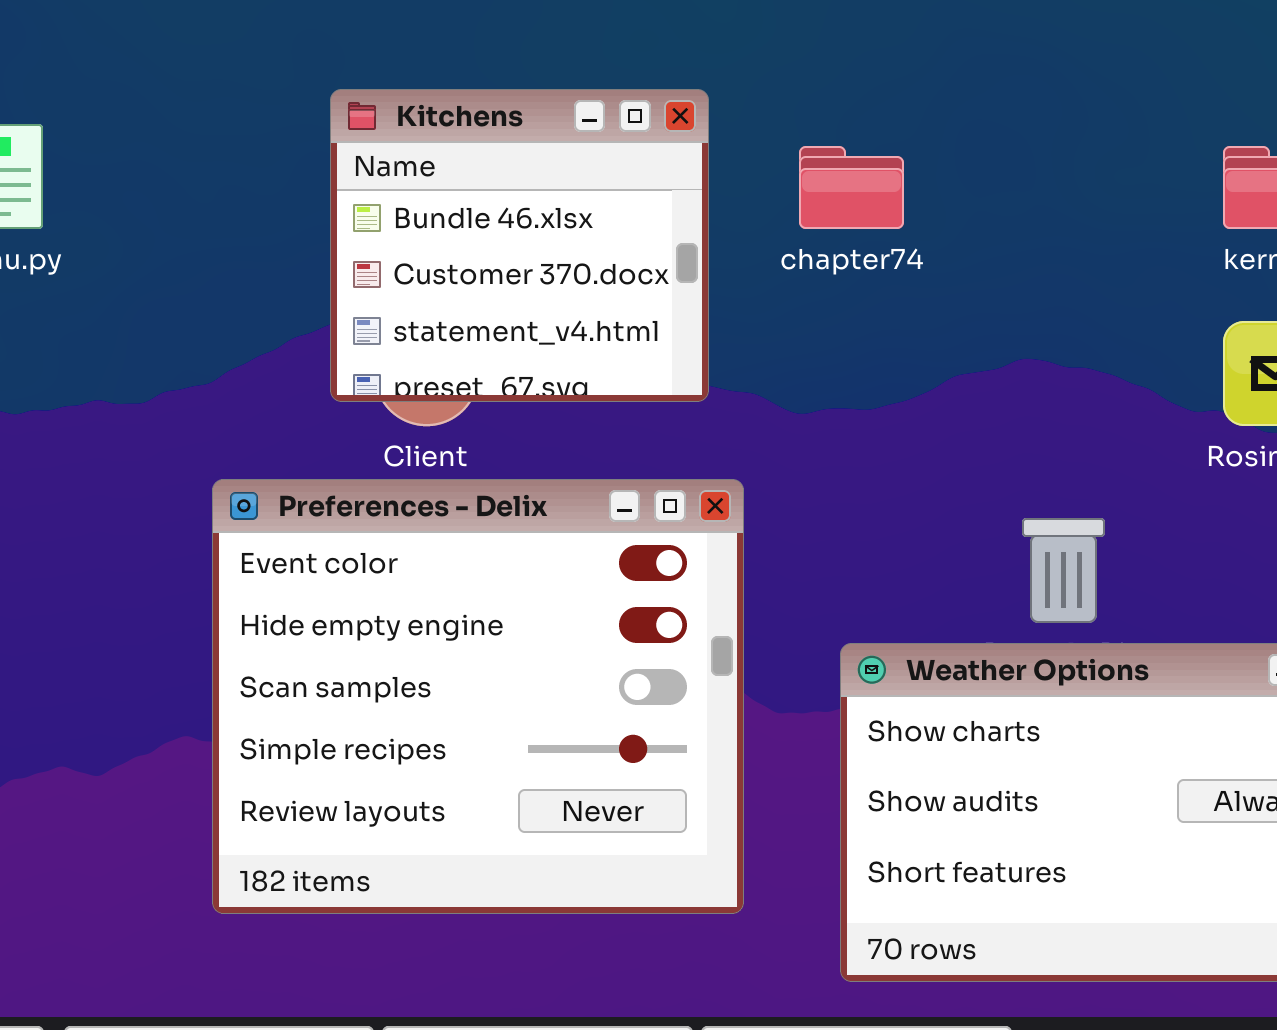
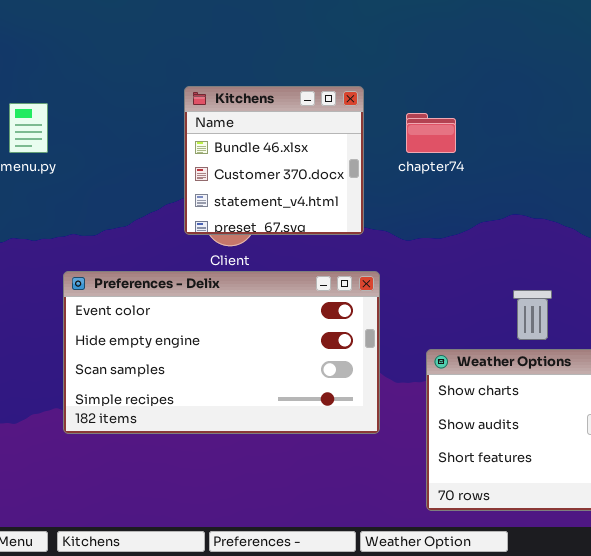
Preferences - Delix: [212,479,744,914] -> [63,271,380,434], resized

